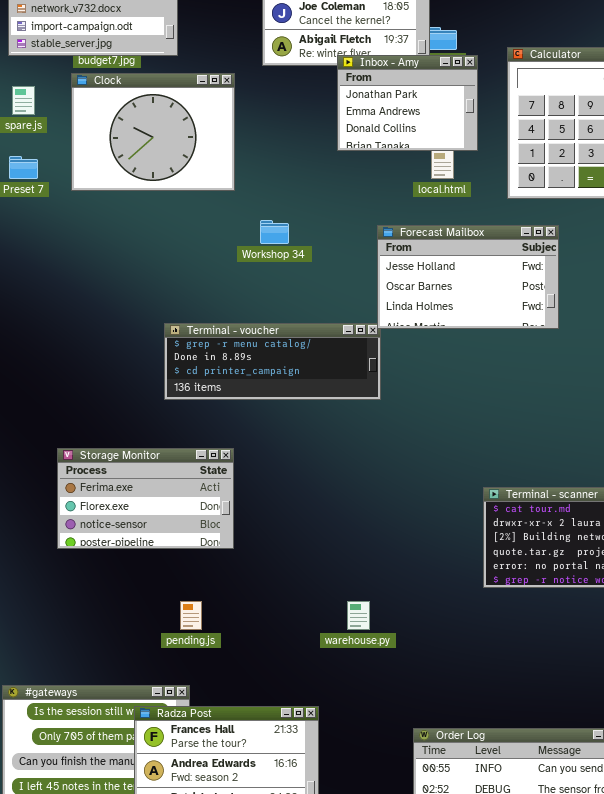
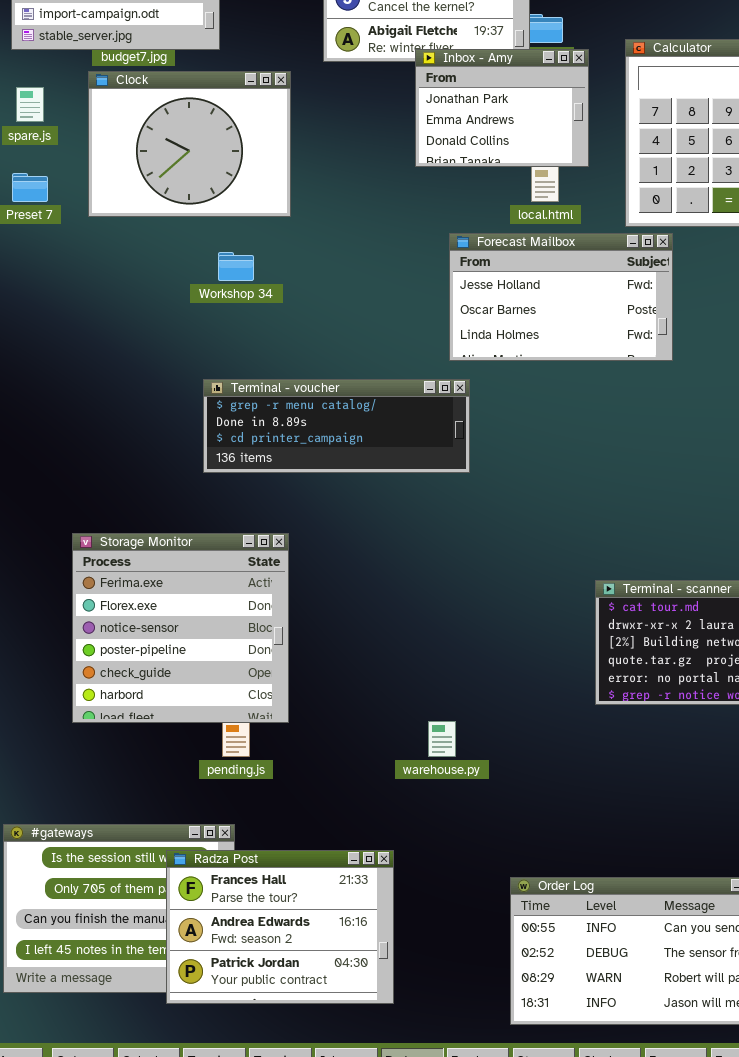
Workshop 34: [260,220,289,244] -> [218,252,254,281], moved
Forecast Mailbox: [377,225,559,329] -> [449,233,673,361], moved
Storage Monitor: [57,448,234,549] -> [72,533,289,723], resized

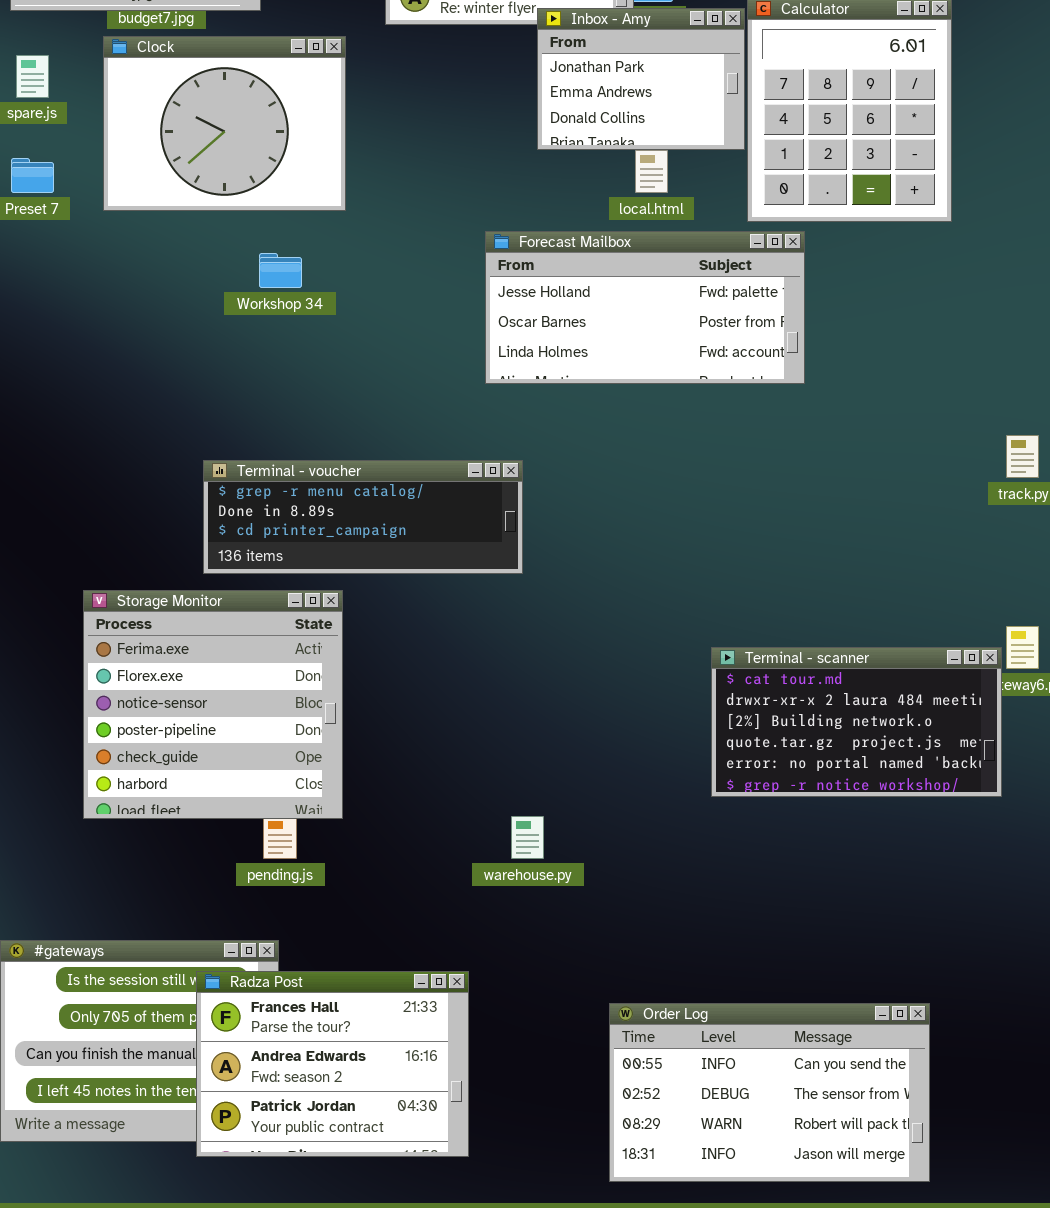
Inbox - Amy: [415,49,589,167] -> [537,8,745,150], moved
Forecast Mailbox: [449,233,673,361] -> [485,231,805,384], resized
Terminal - voucher: [203,379,470,473] -> [203,460,523,574], moved

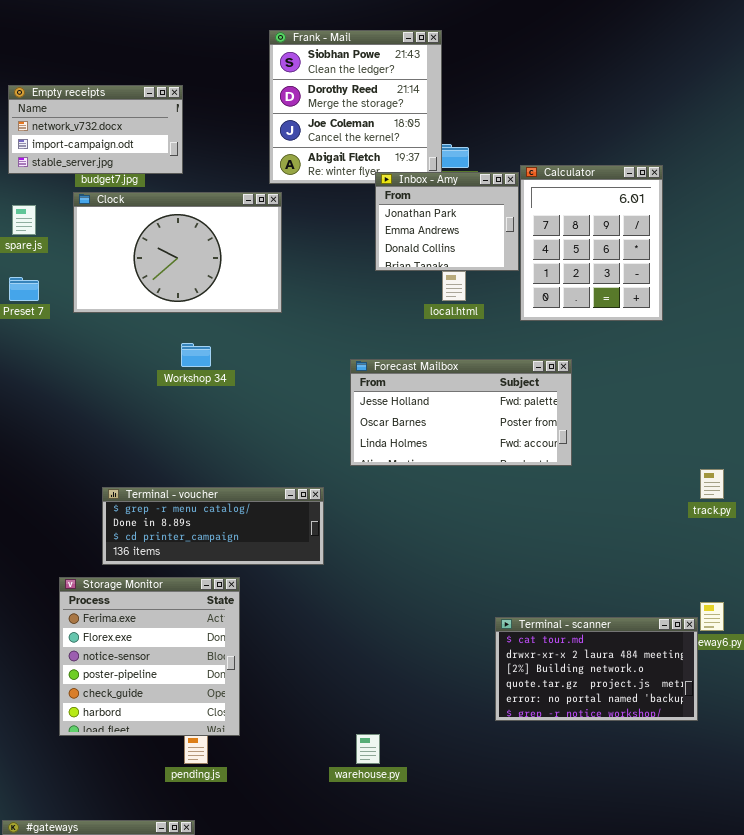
Clock: [103,36,346,211] -> [73,192,282,313], resized
Forecast Mailbox: [485,231,805,384] -> [350,359,572,466], moved
Terminal - voucher: [203,460,523,574] -> [102,487,324,565], moved

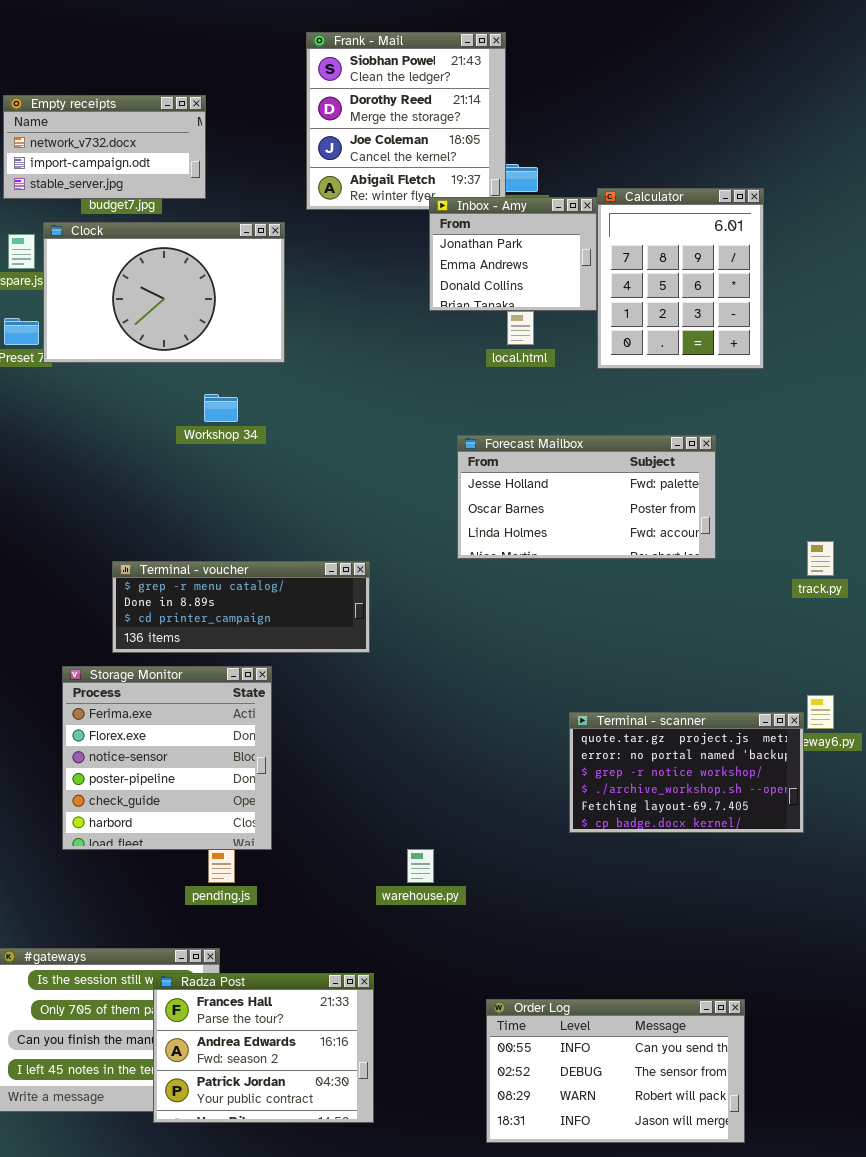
Clock: [73,192,282,313] -> [43,222,285,363], moved
Forecast Mailbox: [350,359,572,466] -> [457,435,716,559], moved
Terminal - scanner: [495,617,698,721] -> [569,712,804,833], scrolled down 3 rows

